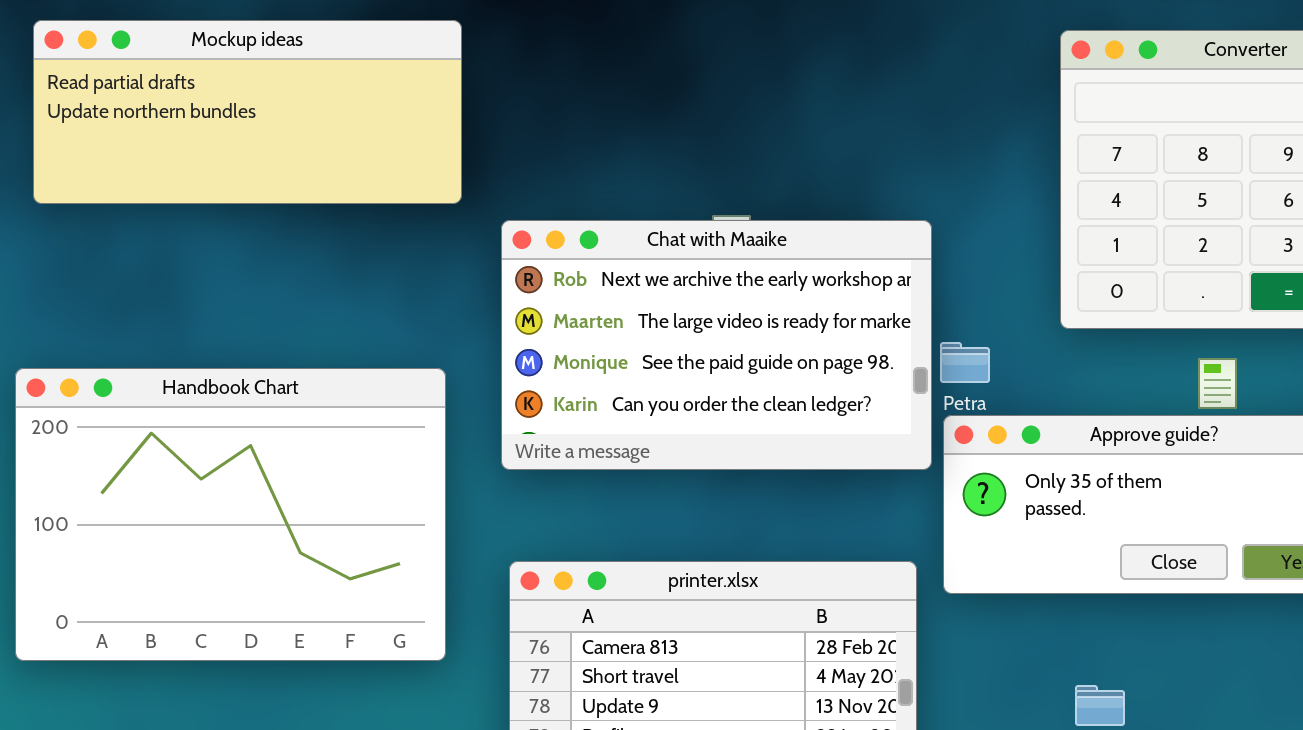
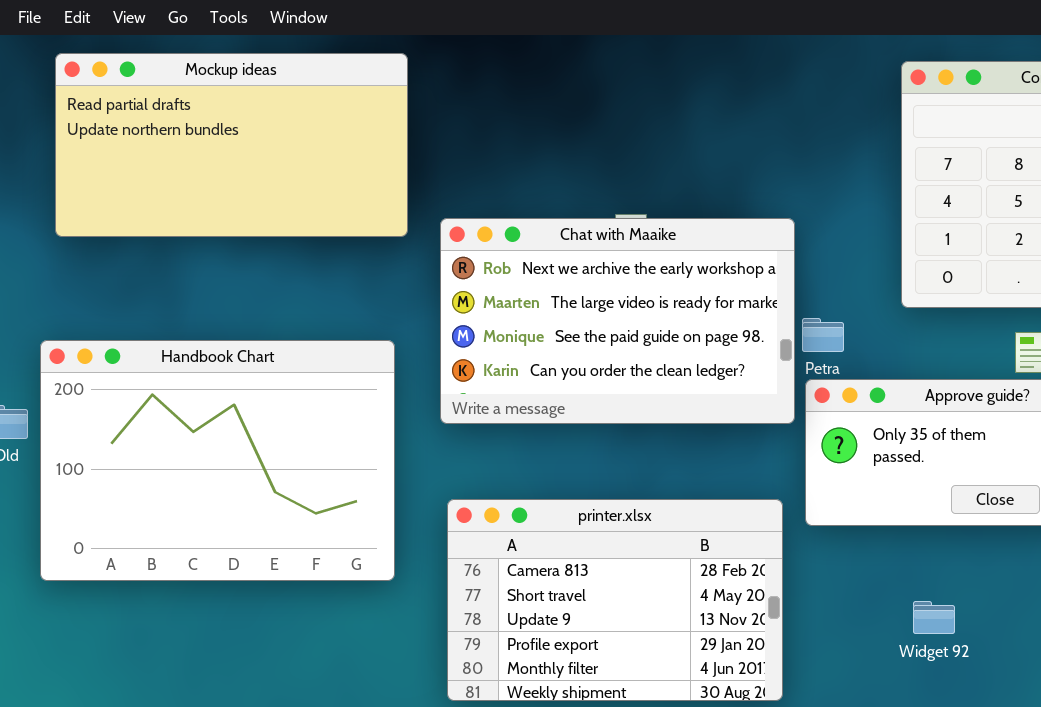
Mockup ideas: [33,20,462,204] -> [55,53,408,237], resized

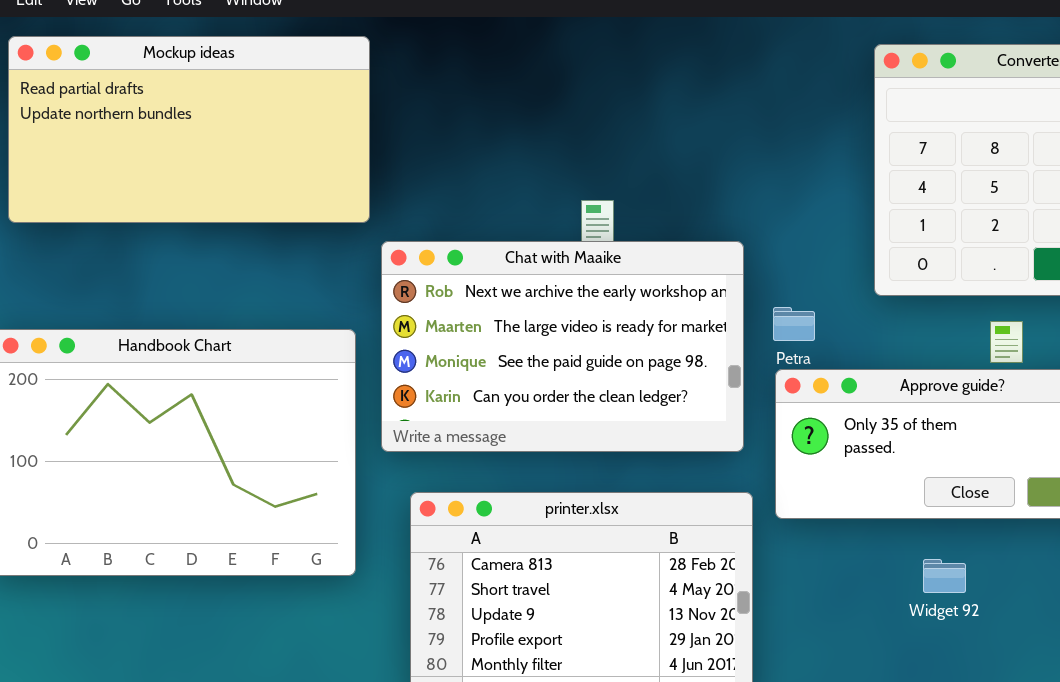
Chat with Maaike: [440,218,795,424] -> [381,241,744,452], moved
Widget 92: [913,601,955,634] -> [923,559,966,593], moved

